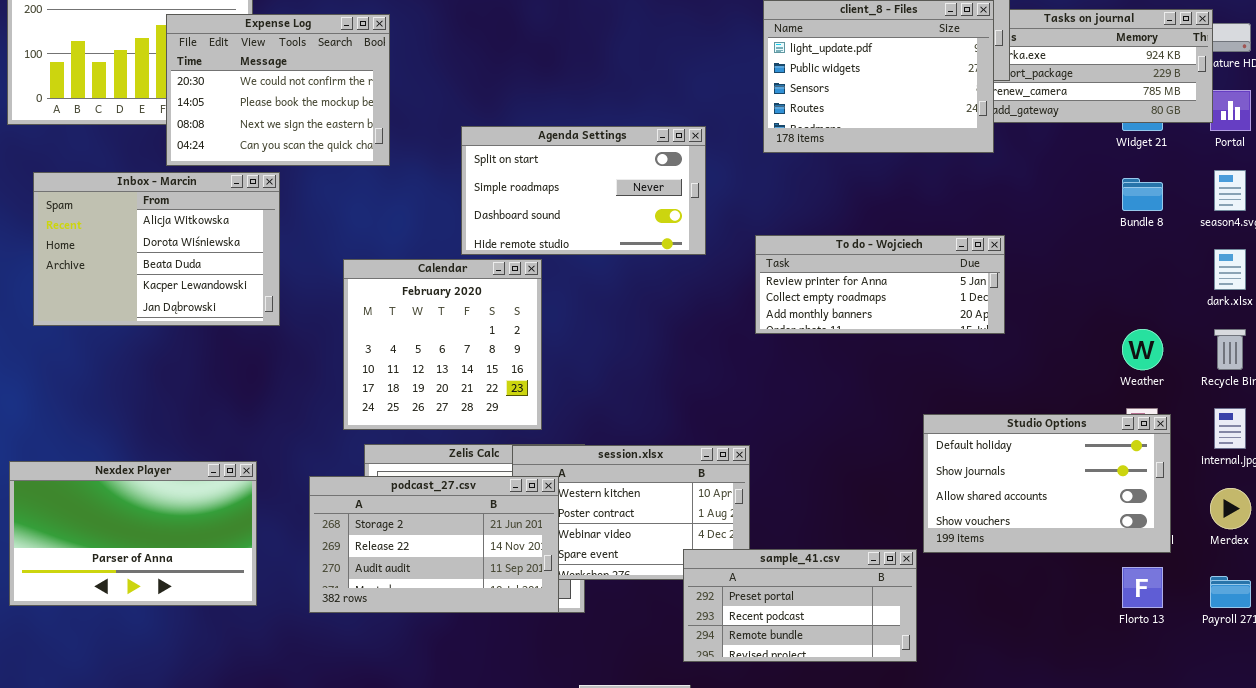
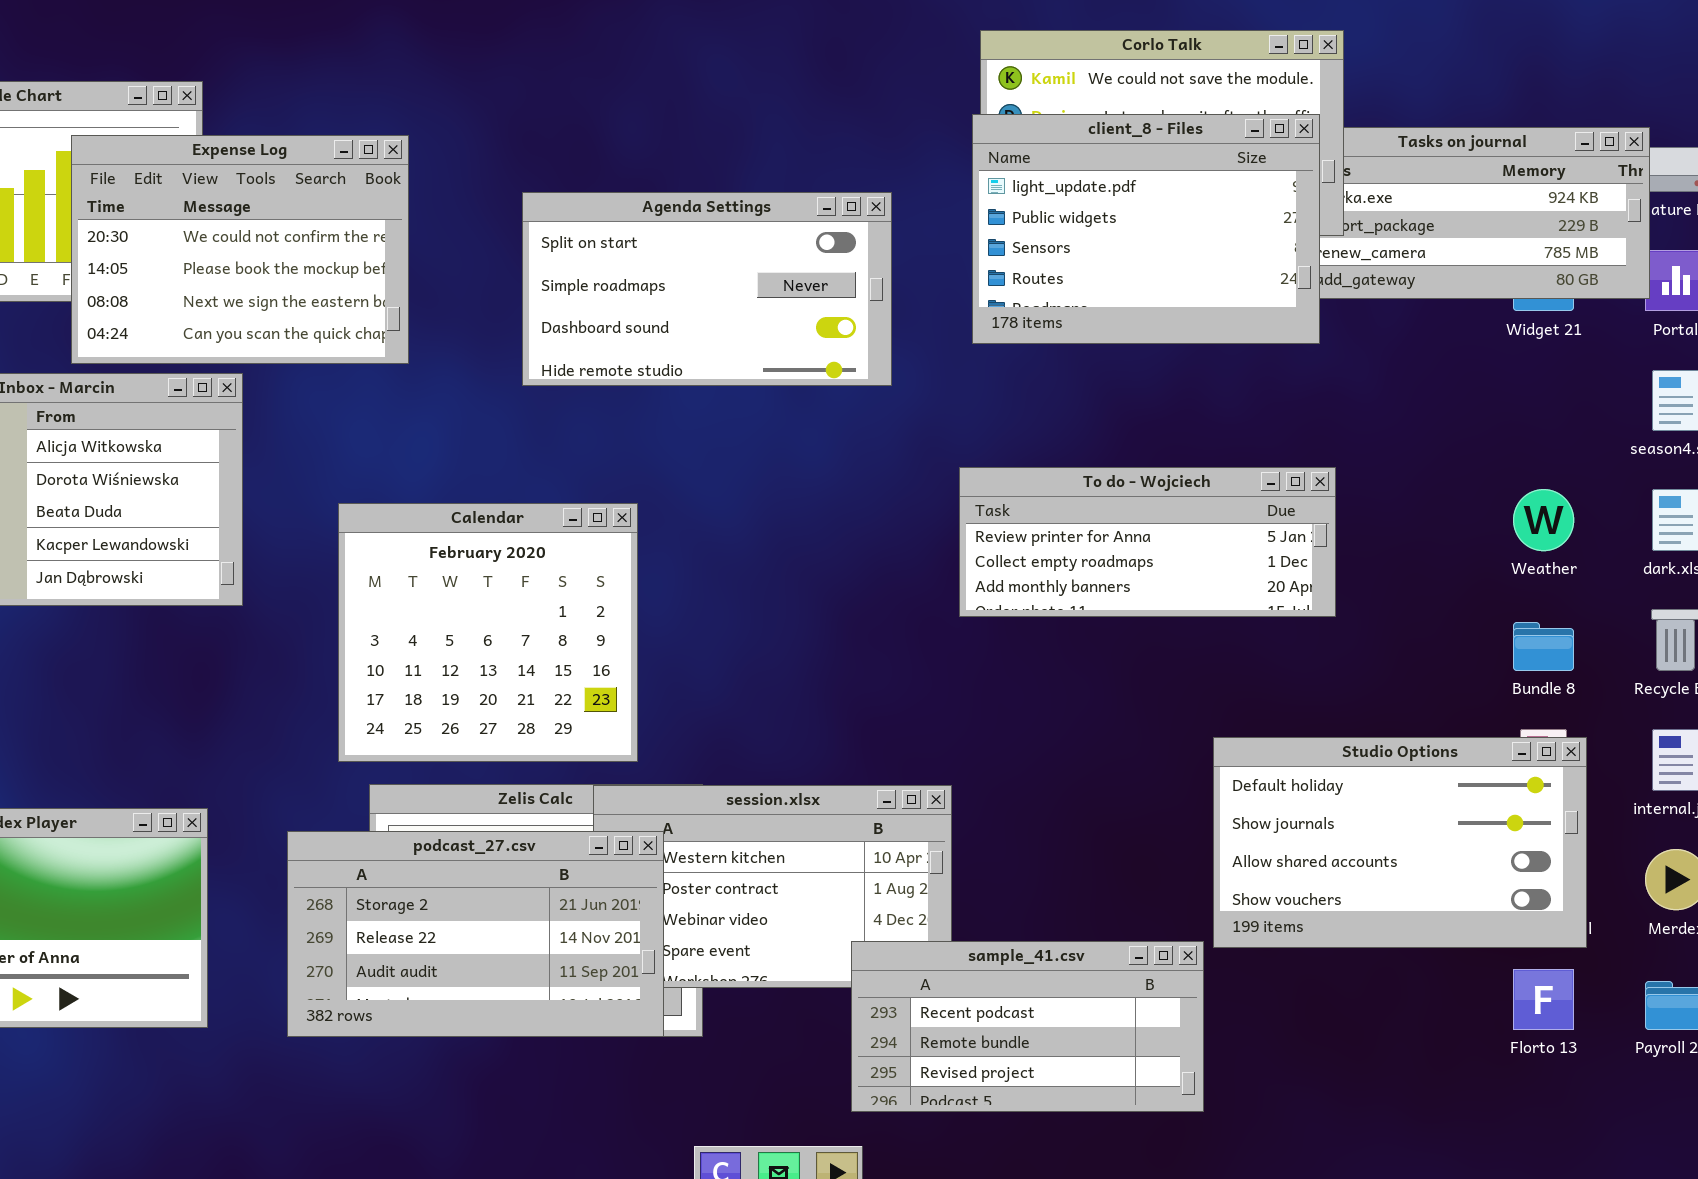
Agenda Settings: [461,126,706,255] -> [522,192,892,386], moved
Bundle 8: [1122,178,1163,211] -> [1513,622,1574,671], moved
Weather: [1122,329,1163,370] -> [1513,489,1574,551], moved
sample_41.csv: [683,549,917,662] -> [851,941,1204,1112], scrolled down 1 row

